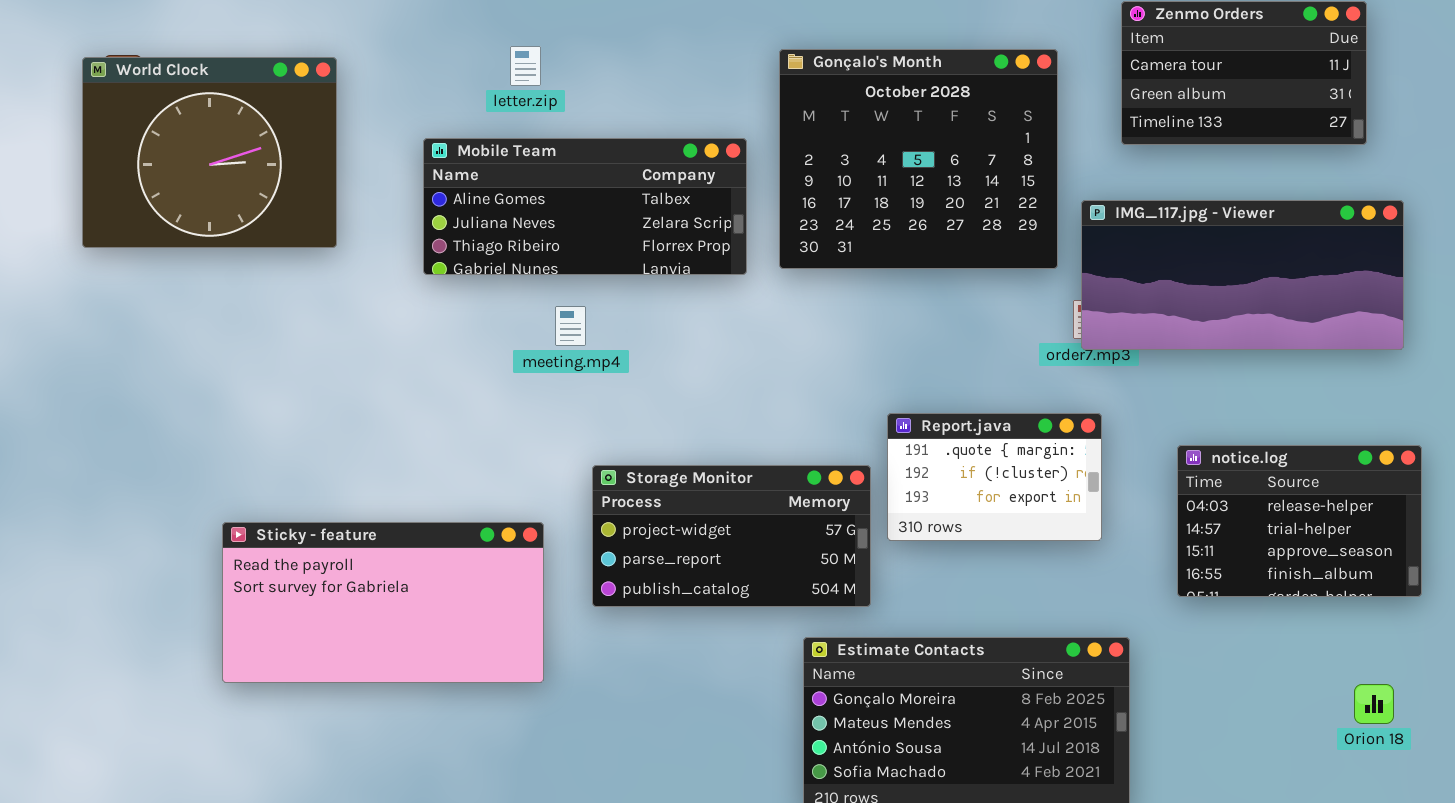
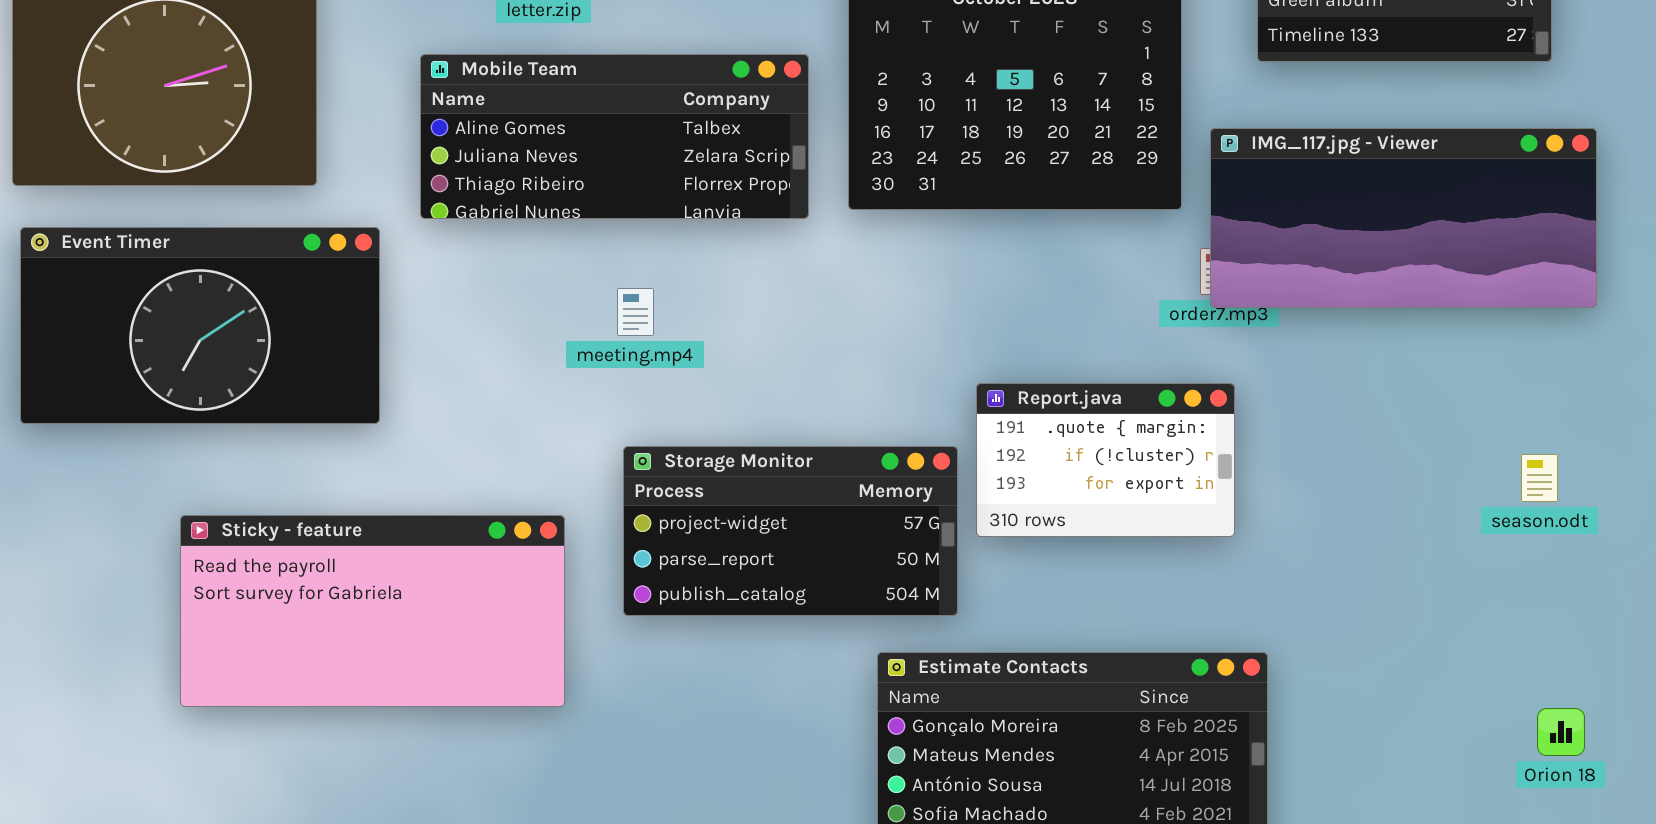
Event Timer: none -> [20,227,380,424], opened
meeting.mp4: [555,306,586,346] -> [617,288,654,336], moved
notice.log: [1177,445,1422,597] -> none, closed

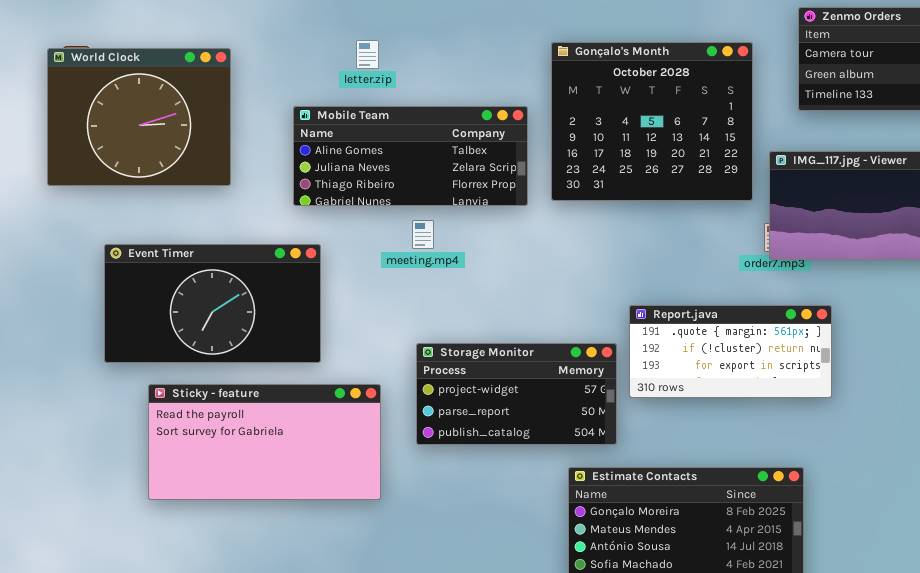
Event Timer: [20,227,380,424] -> [104,244,321,363], moved
meeting.mp4: [617,288,654,336] -> [412,220,434,249], moved
Report.java: [976,383,1235,537] -> [629,305,832,398], resized

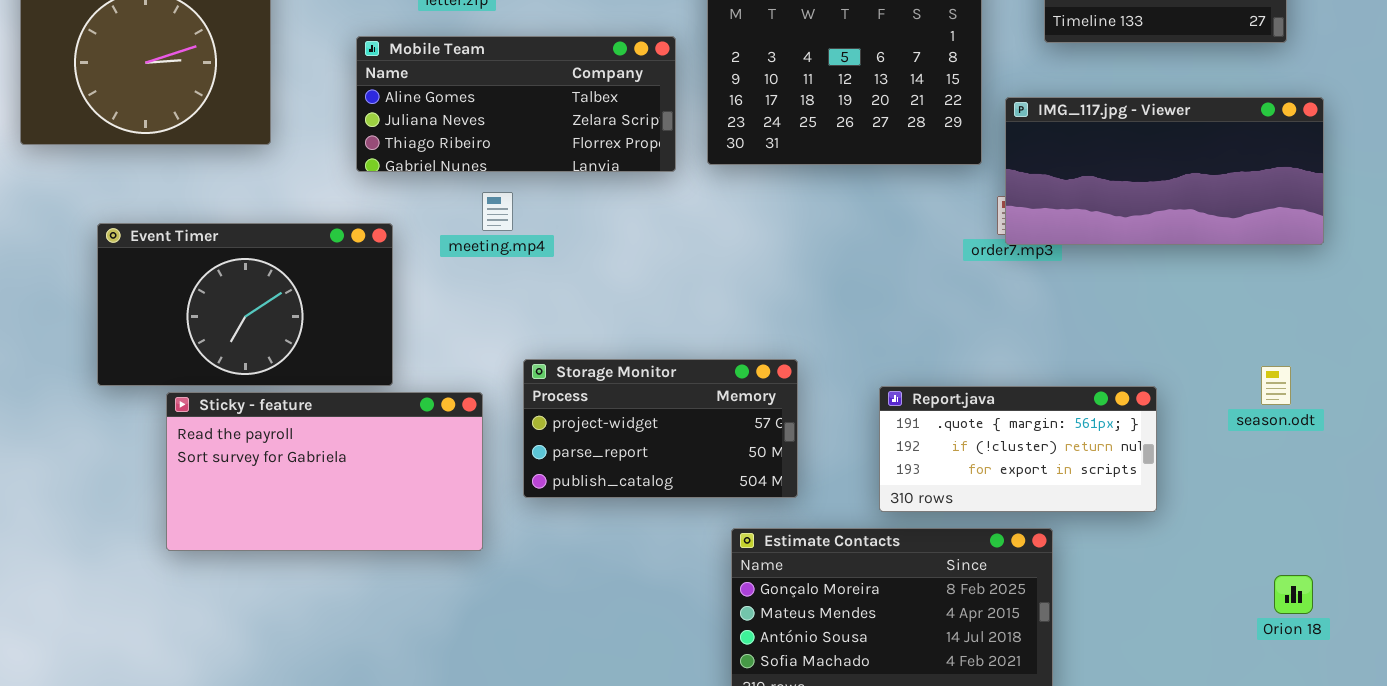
meeting.mp4: [412,220,434,249] -> [482,192,513,231], moved
Report.java: [629,305,832,398] -> [879,386,1157,512], moved
Sticky - feature: [148,384,381,500] -> [166,392,483,551], moved

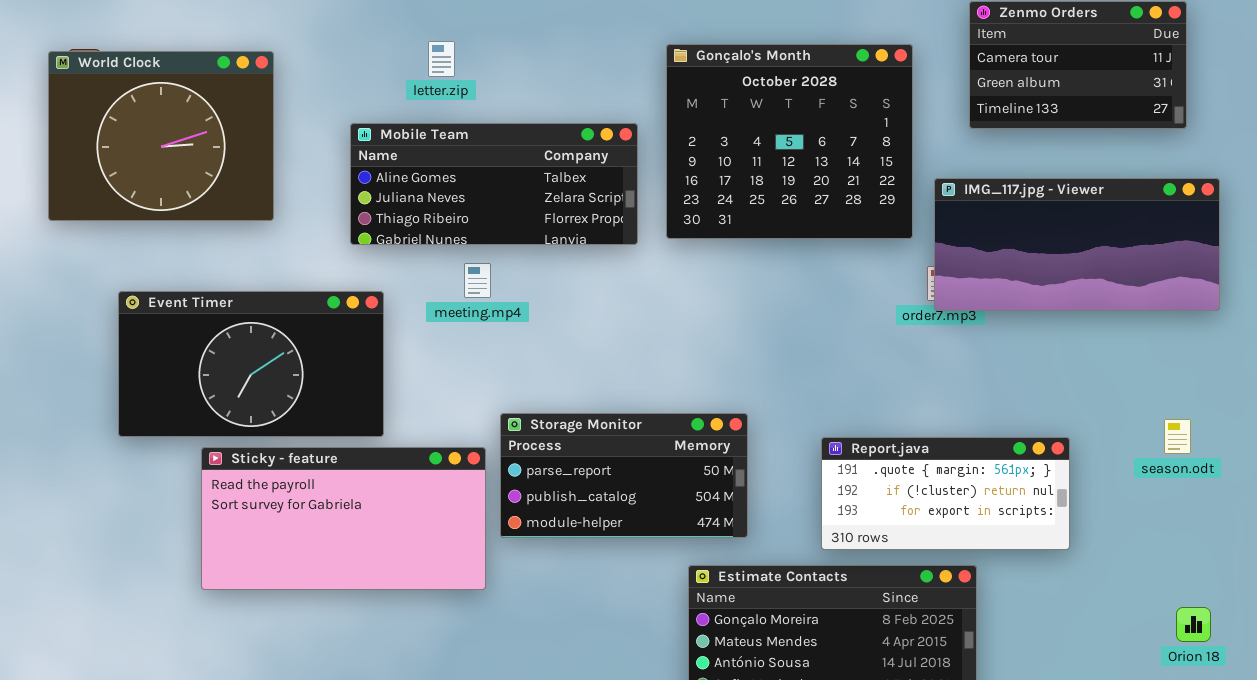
Storage Monitor: [523,359,798,498] -> [500,413,748,538], scrolled down 1 row
Sticky - feature: [166,392,483,551] -> [201,447,486,590], moved

